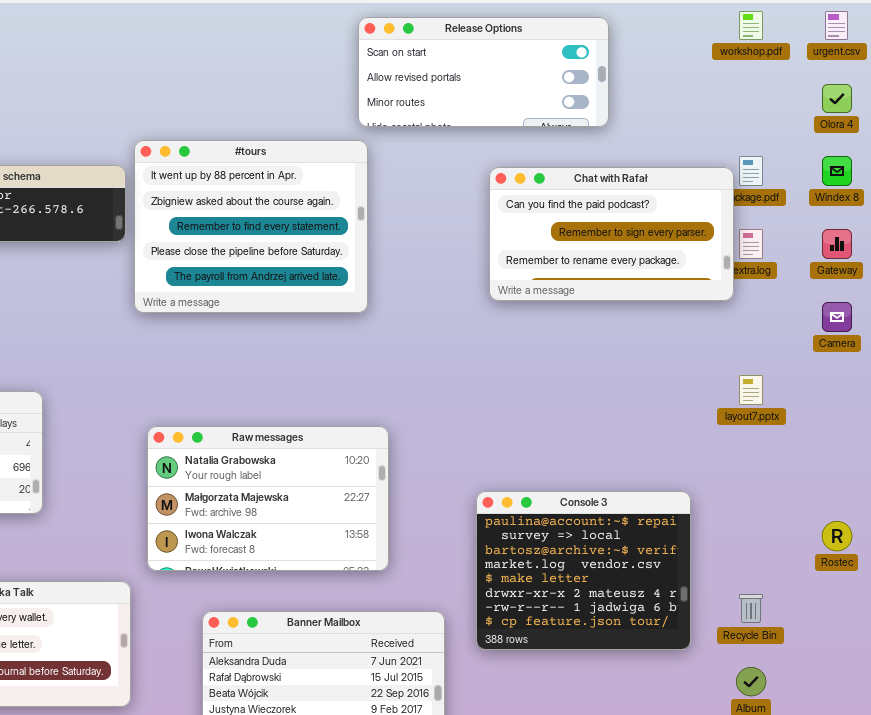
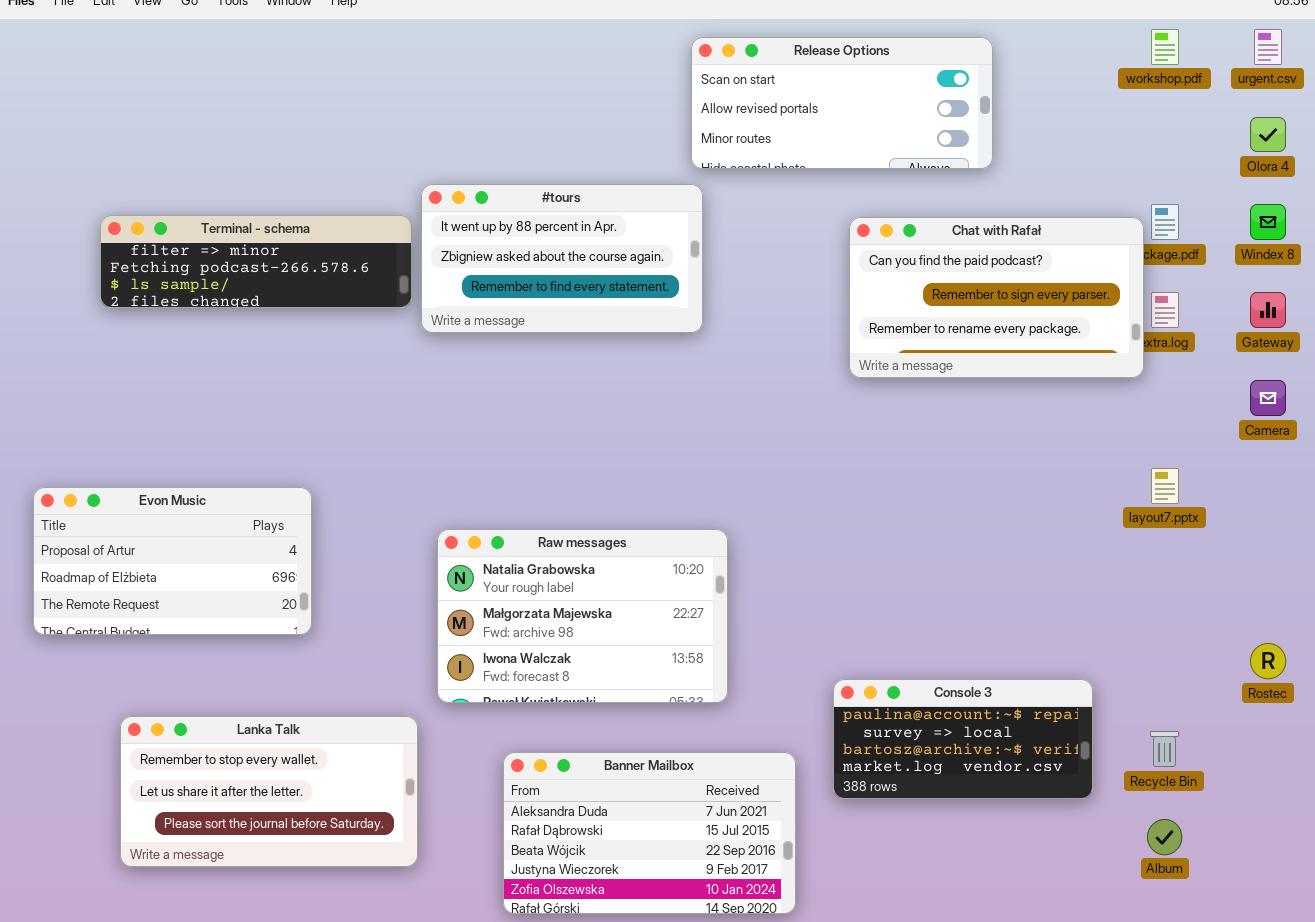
#tours: [134,140,368,313] -> [421,184,703,333], resized
Console 3: [476,491,691,650] -> [833,679,1093,799], resized

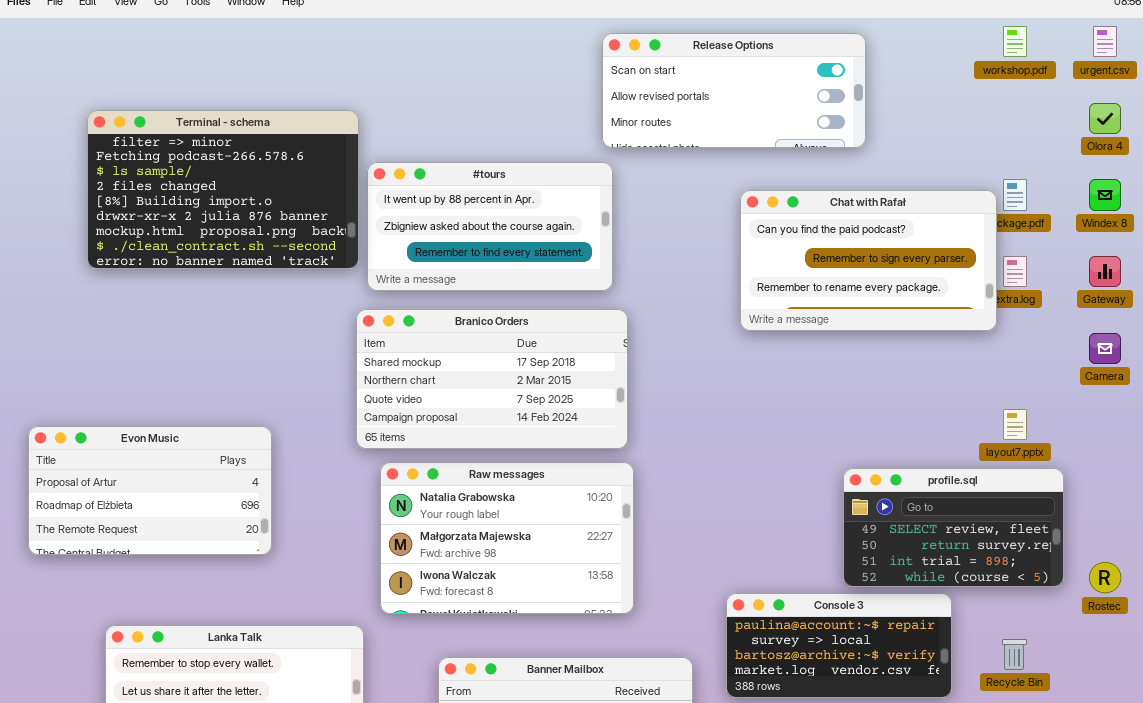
Terminal - schema: [100,215,412,308] -> [87,110,359,269], resized
Branico Orders: none -> [356,309,628,449], opened
profile.sql: none -> [843,468,1064,587], opened

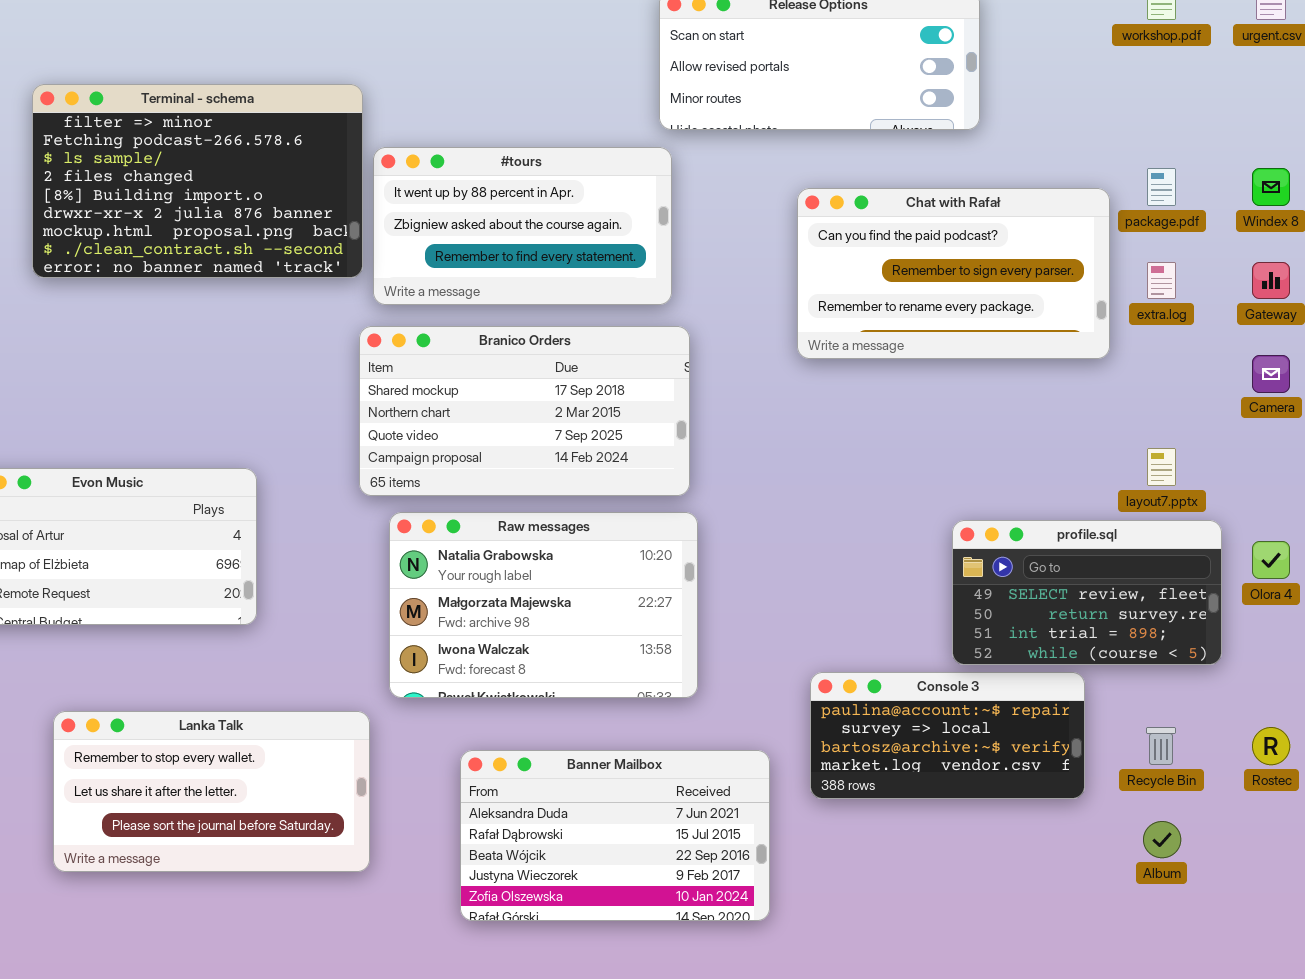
Olora 4: [1089,103,1121,134] -> [1252,541,1290,579], moved
Chat with Rafał: [740,190,997,331] -> [797,188,1110,359], moved
Rostec: [1089,562,1121,593] -> [1252,727,1290,765], moved

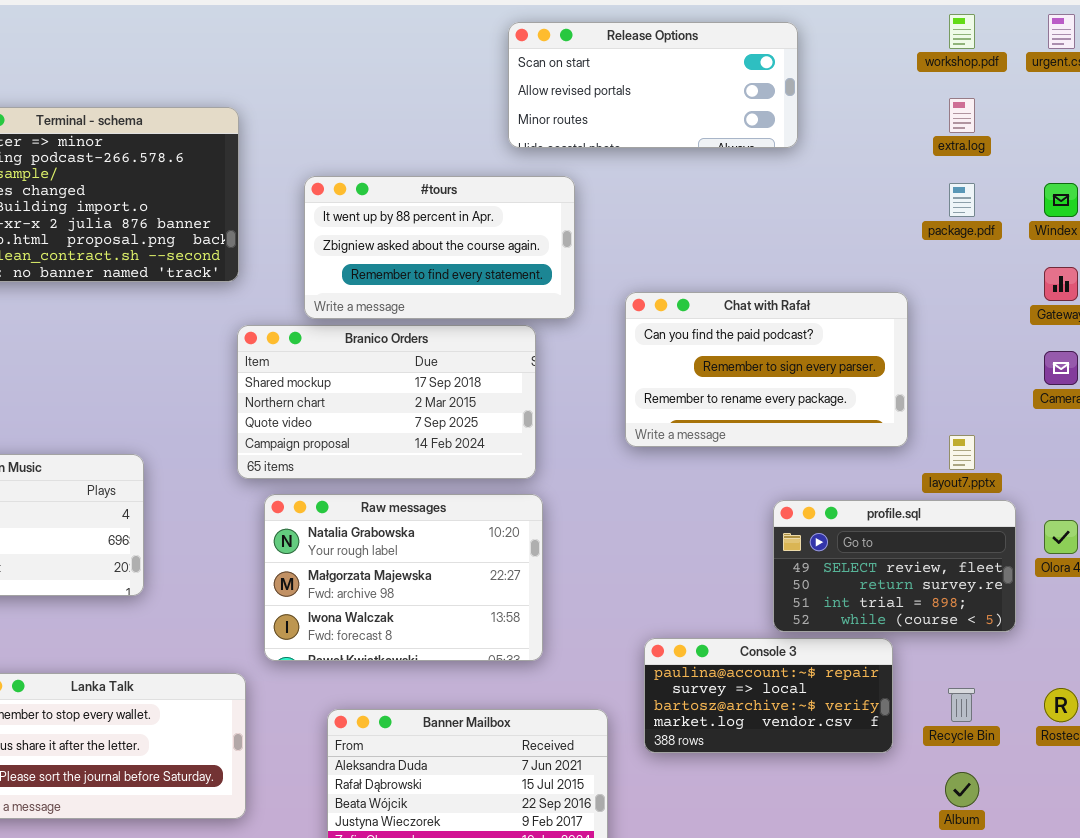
#tours: [373,147,672,305] -> [304,176,575,319], moved
Chat with Rafał: [797,188,1110,359] -> [625,292,908,447], moved
extra.log: [1147,262,1176,299] -> [949,98,975,133], moved

